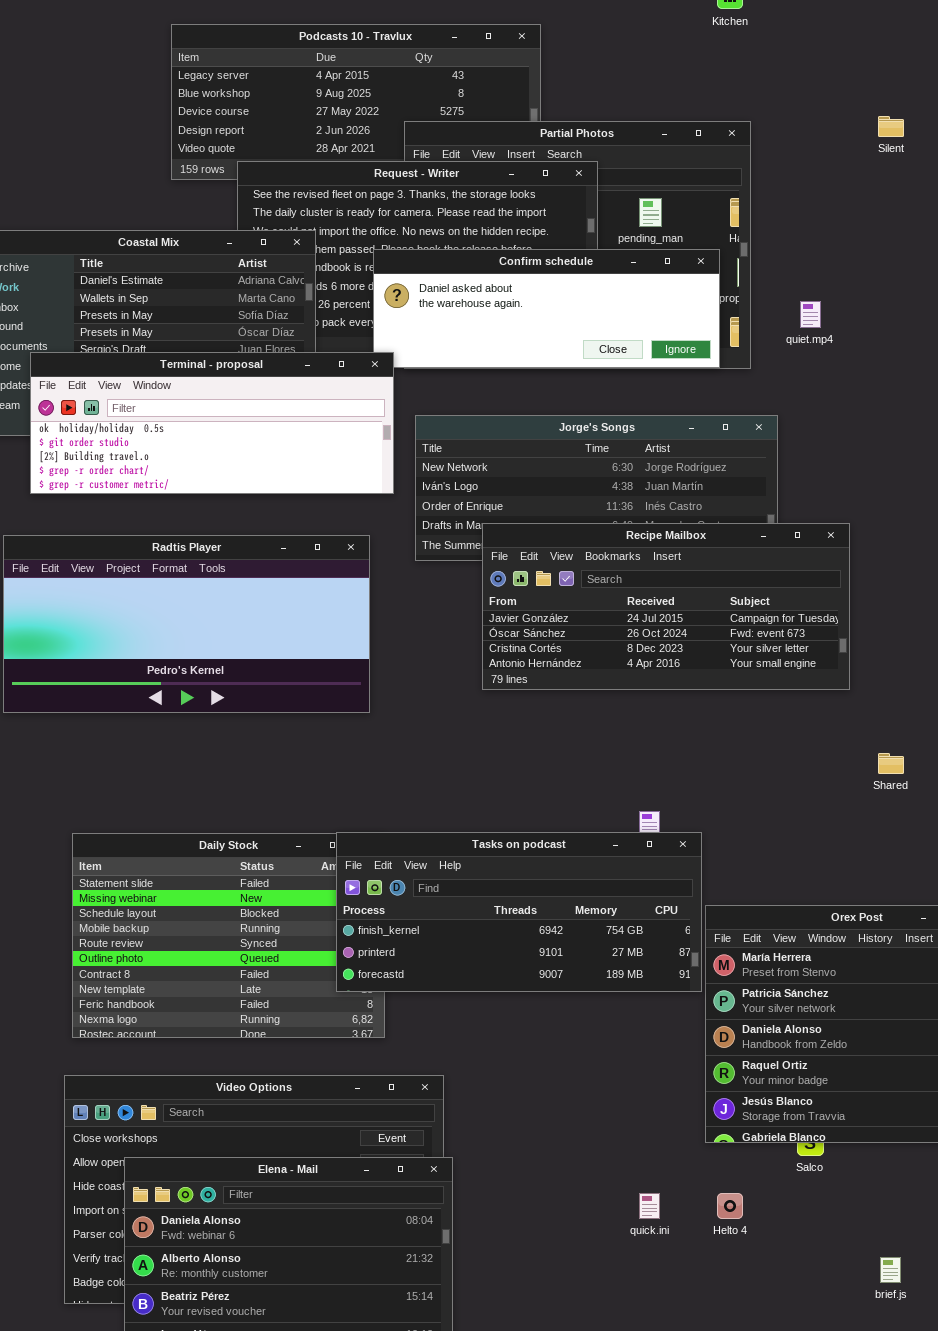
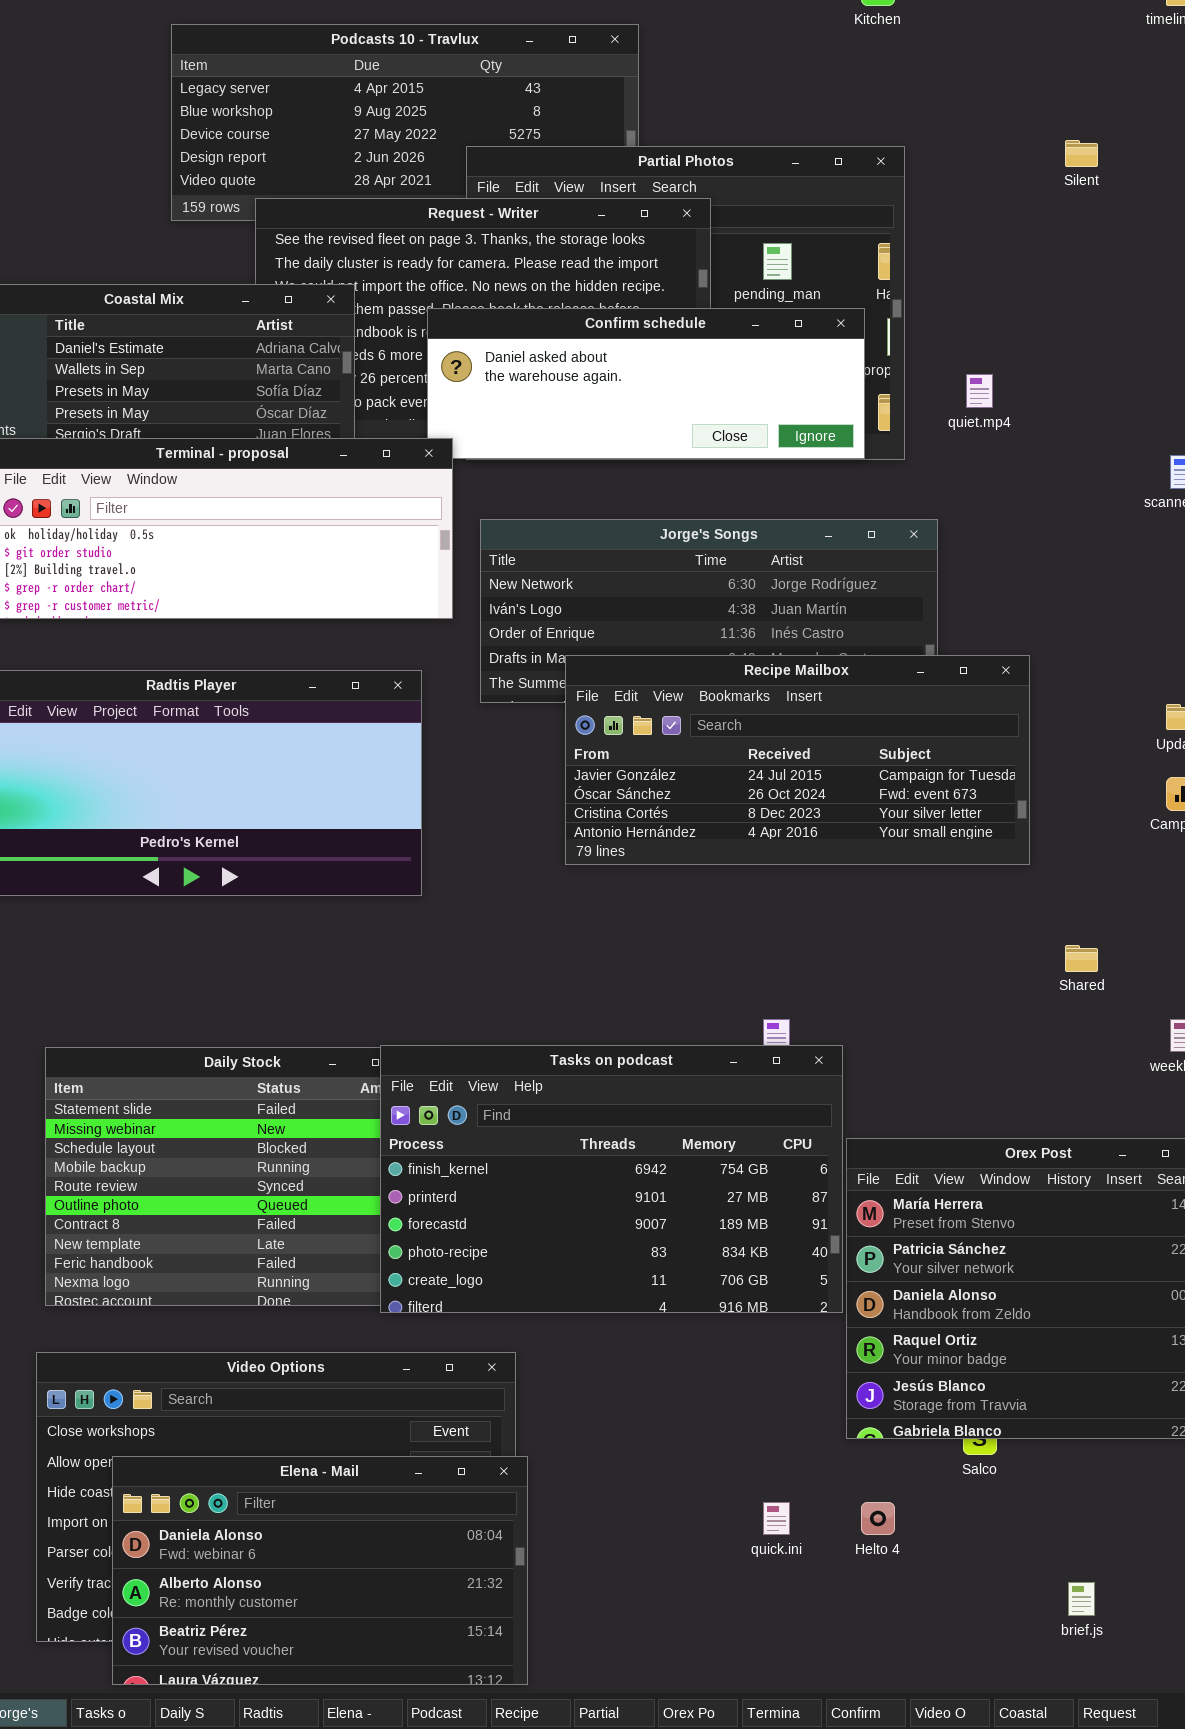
Tasks on podcast: [336,832,702,992] -> [380,1045,843,1313], resized

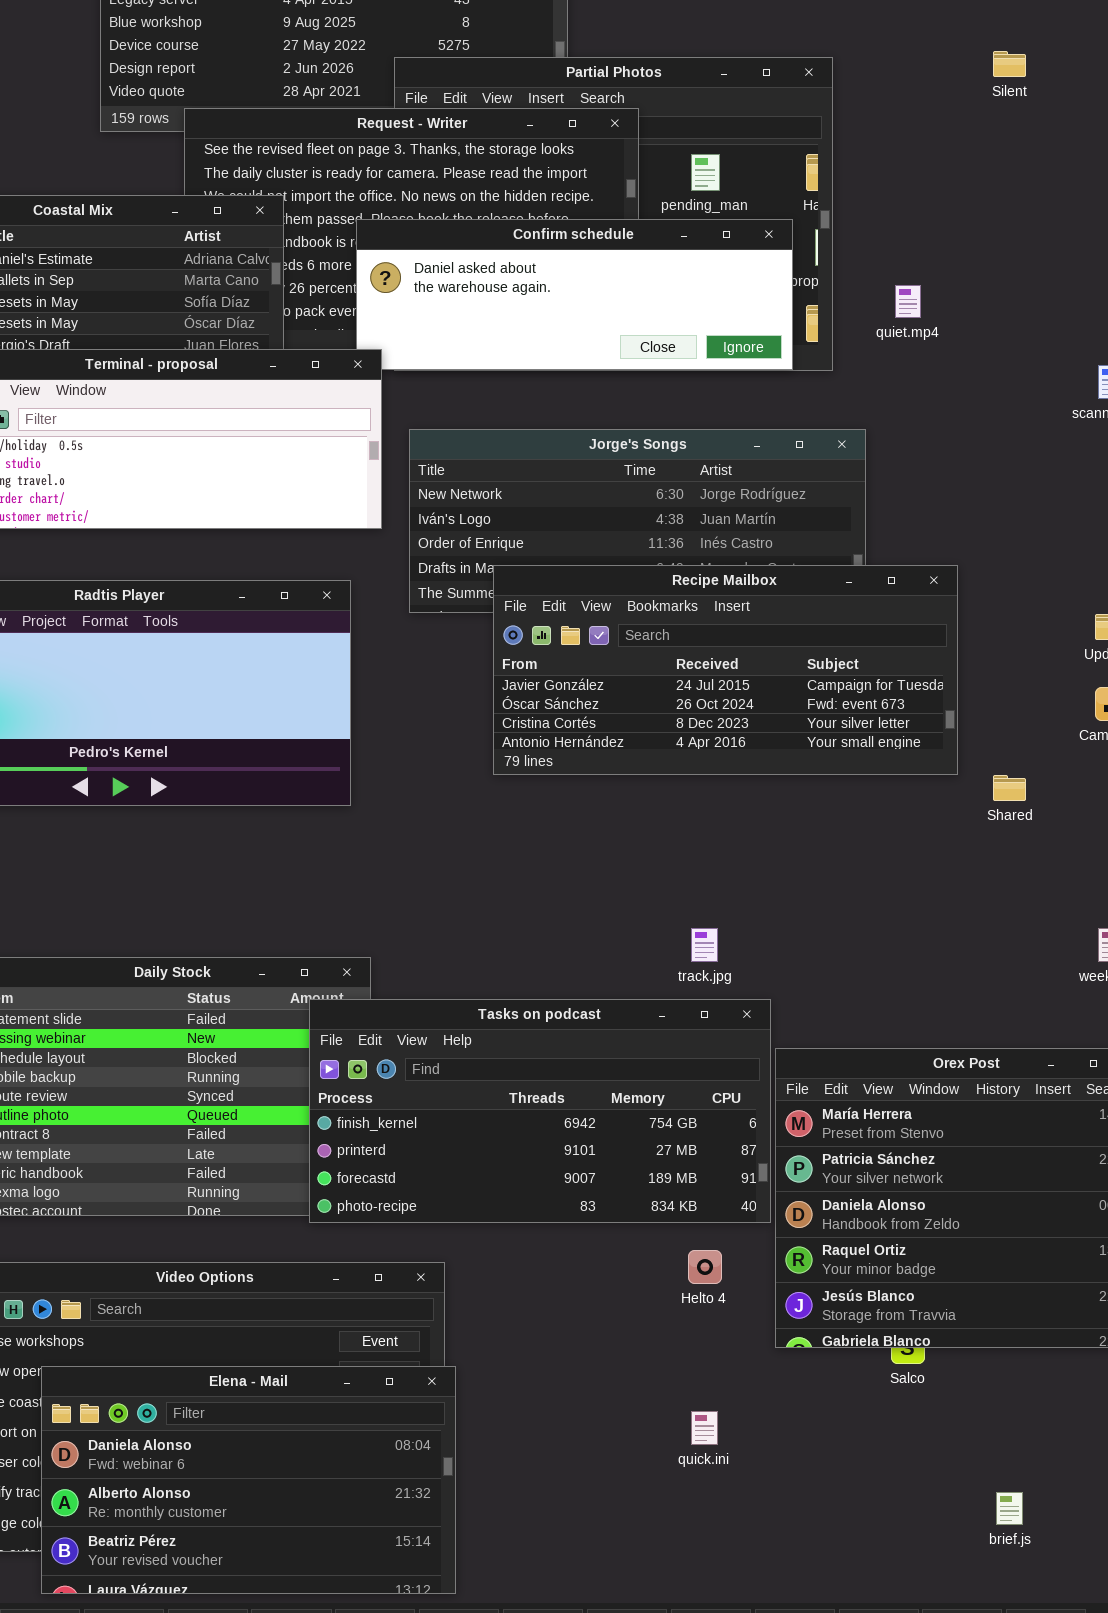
Shared: [1065,945,1098,972] -> [993,775,1026,801], moved
Tasks on podcast: [380,1045,843,1313] -> [309,999,771,1223], resized
Helto 4: [861,1502,895,1535] -> [688,1250,722,1284], moved

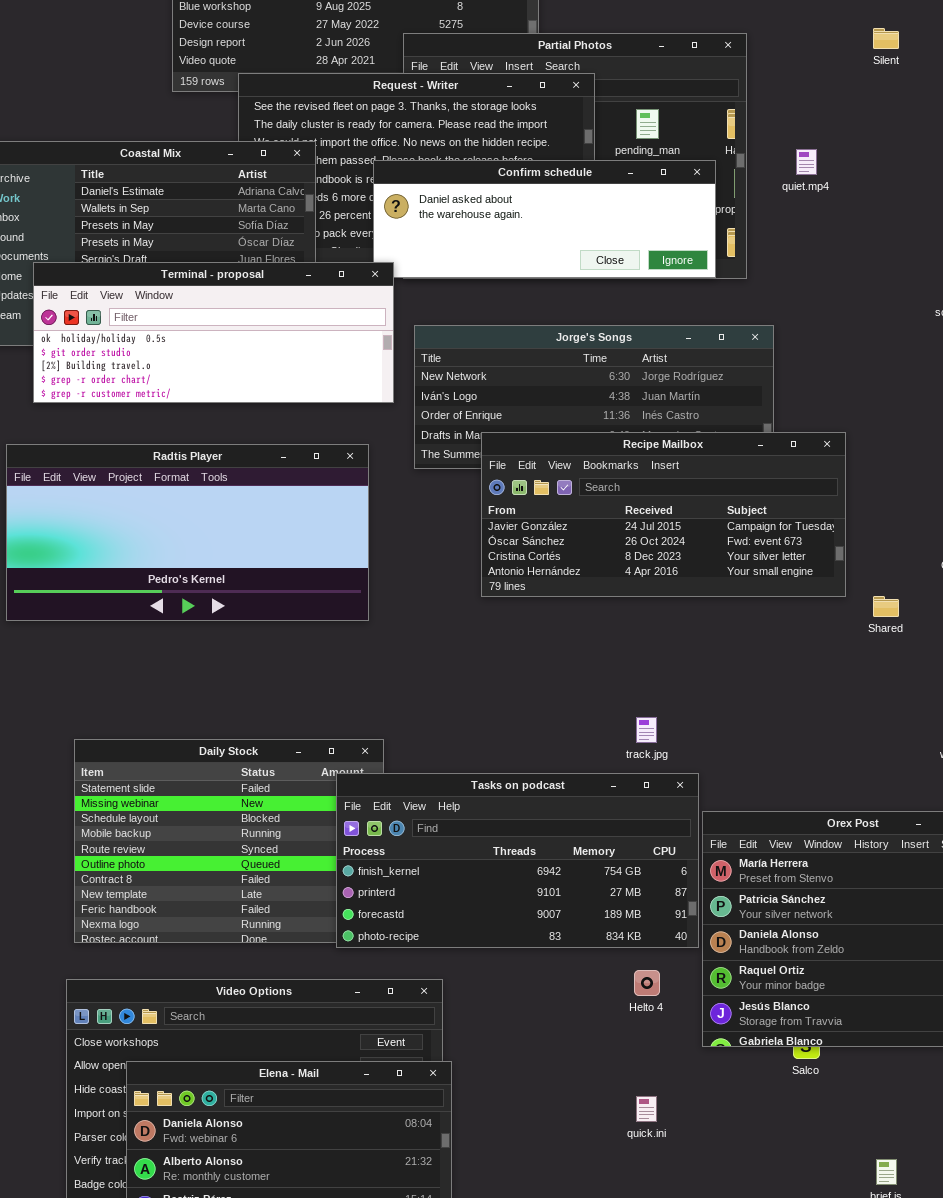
quiet.mp4: [895,285,921,318] -> [796,149,817,175], moved

